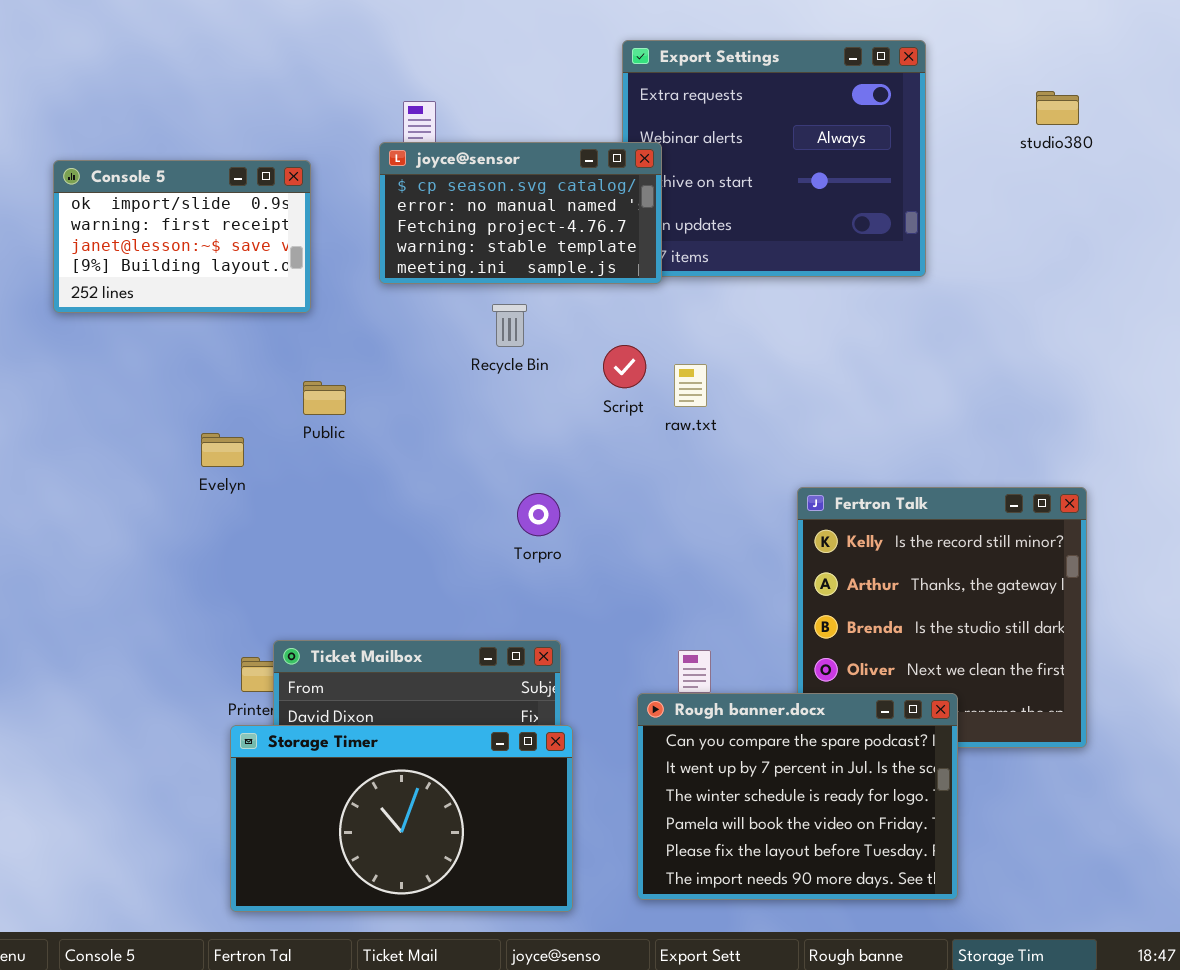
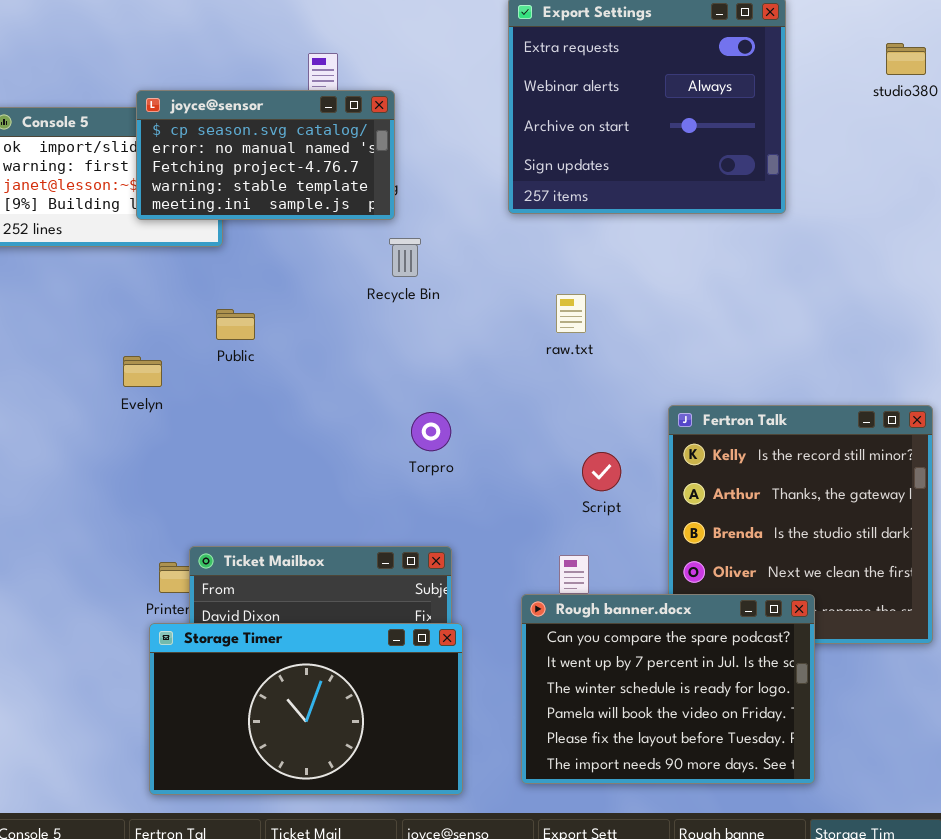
joyce@sensor: [379,142,662,284] -> [136,90,395,220], moved
Script: [603,345,646,388] -> [582,452,621,491], moved

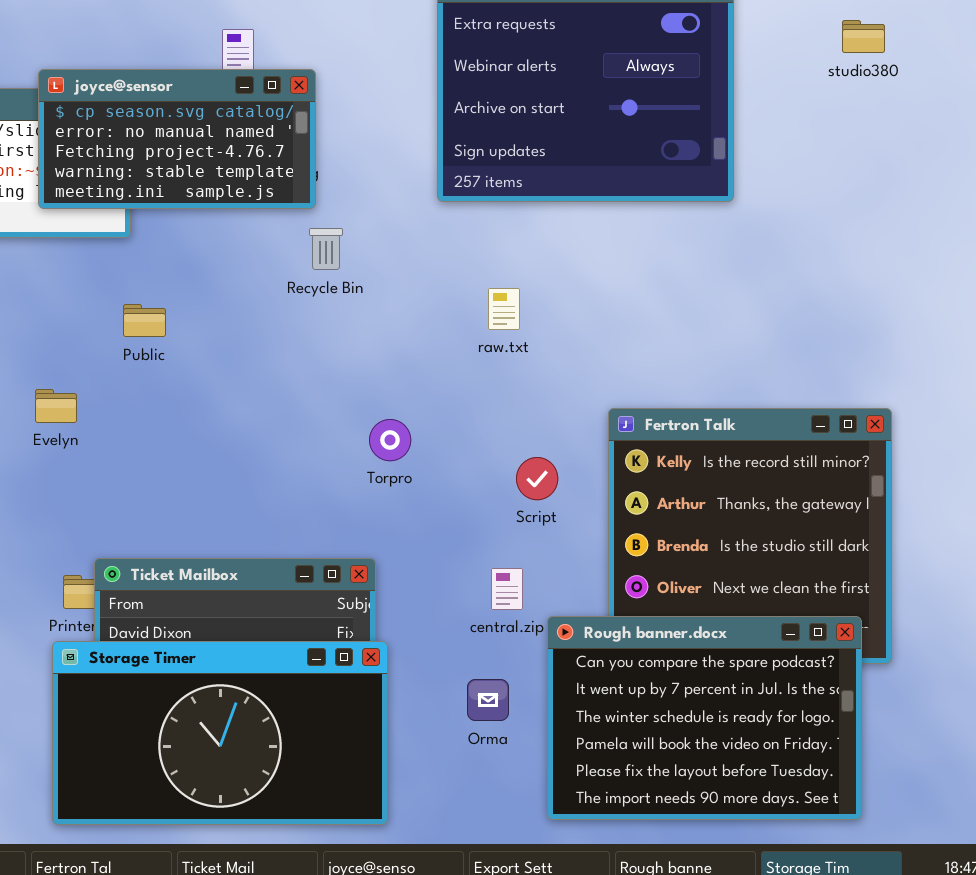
Evelyn: [123,356,162,387] -> [35,389,77,423], moved
Torpro: [411,412,451,451] -> [369,419,411,461], moved
Rough banner.docx: [521,594,815,784] -> [547,616,862,820], moved

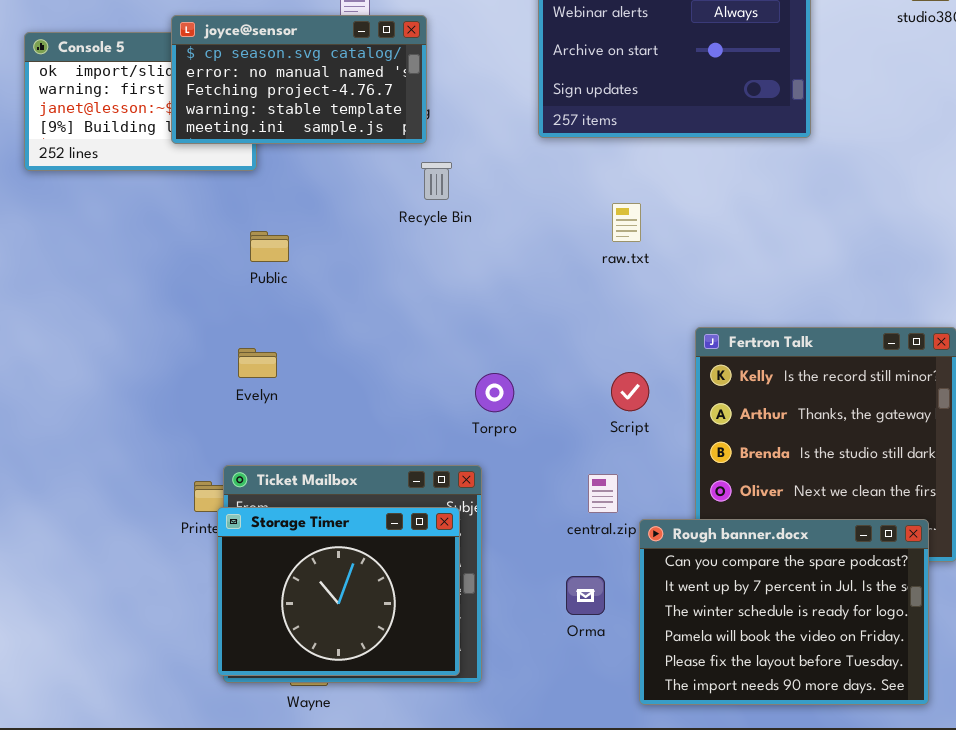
raw.txt: [488,288,520,330] -> [612,203,641,242], moved
Evelyn: [35,389,77,423] -> [238,348,277,378], moved
Torpro: [369,419,411,461] -> [475,373,514,412], moved
Storage Timer: [52,641,388,825] -> [217,507,460,676], moved, resized

